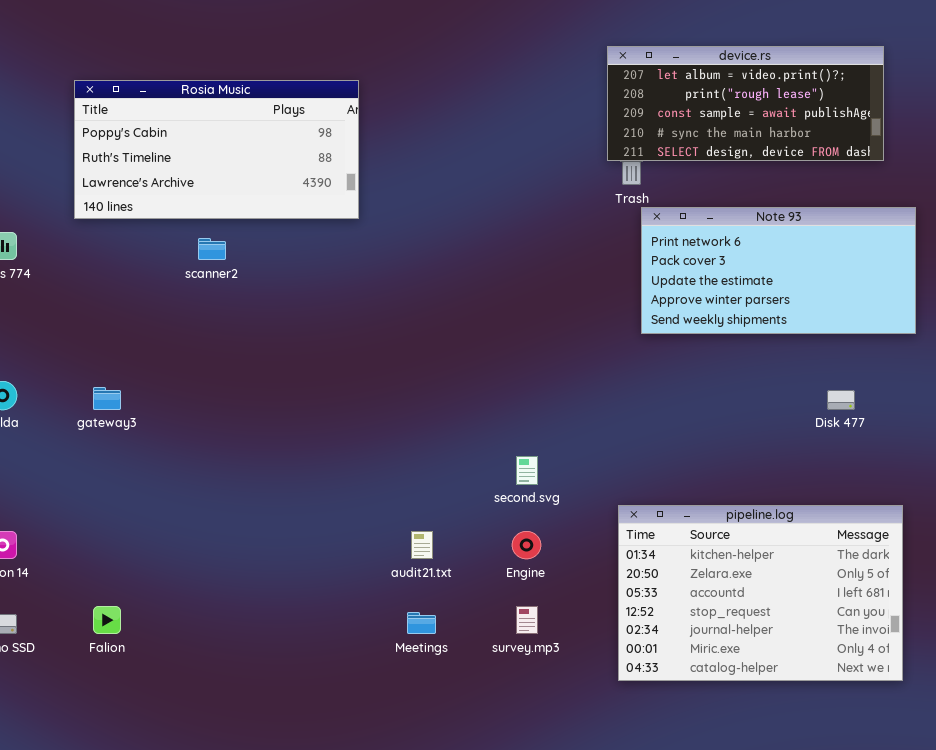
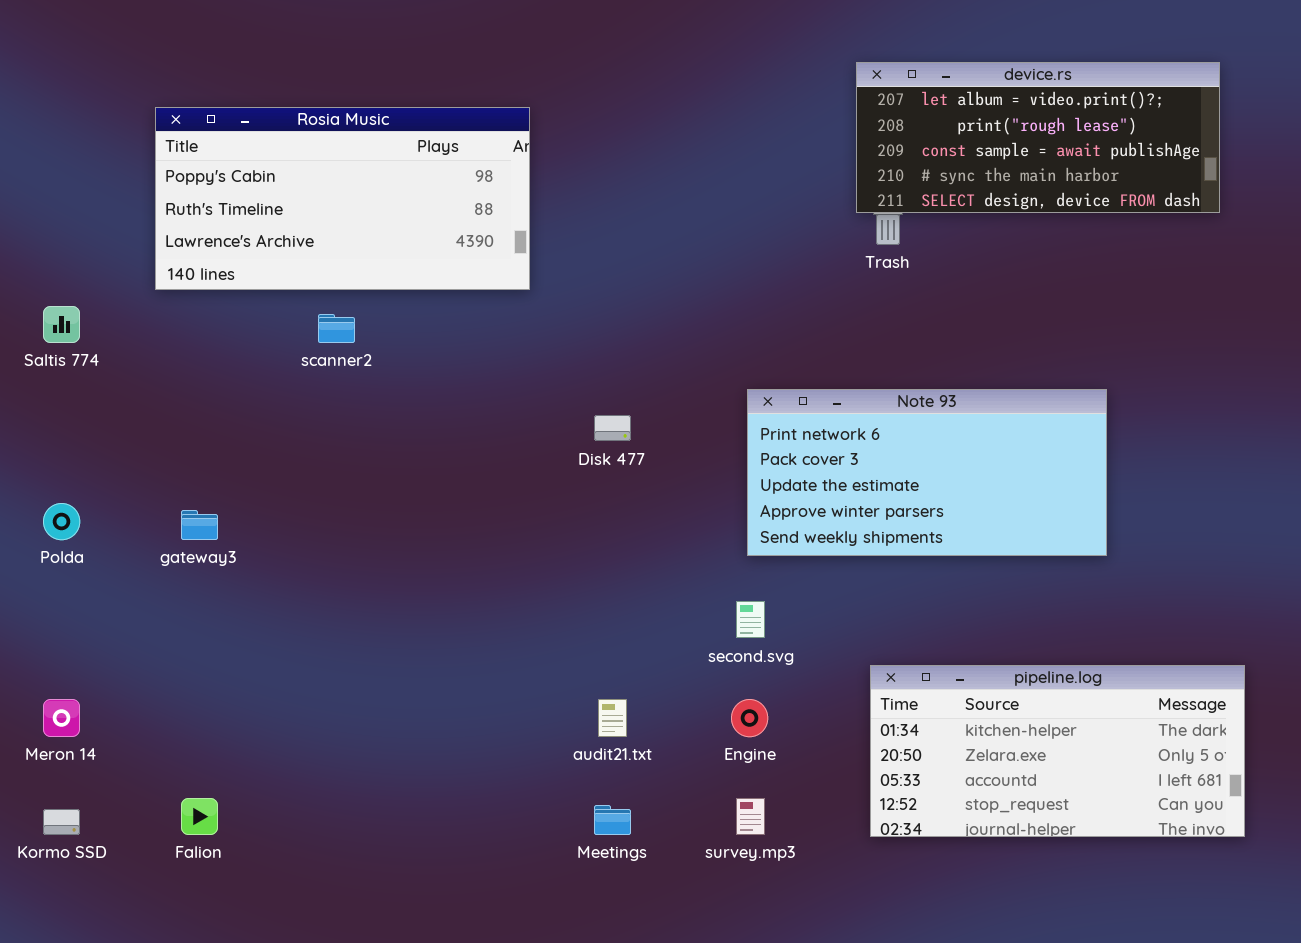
Note 93: [641,207,916,334] -> [747,389,1107,556], moved
Disk 477: [827,390,855,410] -> [594,415,631,441], moved
pipeline.log: [618,505,903,681] -> [870,665,1245,837], resized

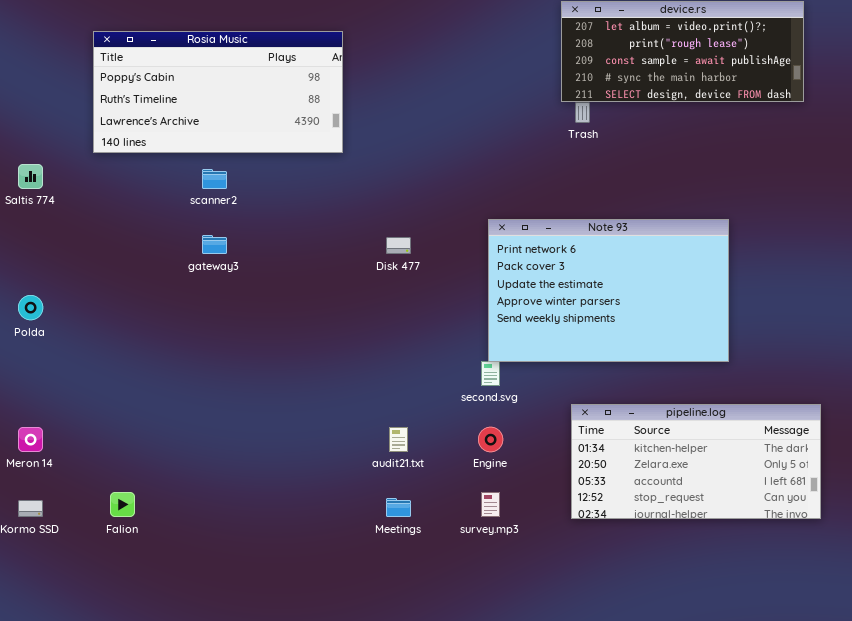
Note 93: [747,389,1107,556] -> [488,219,729,362], resized
gateway3: [181,510,218,540] -> [202,235,227,254], moved

